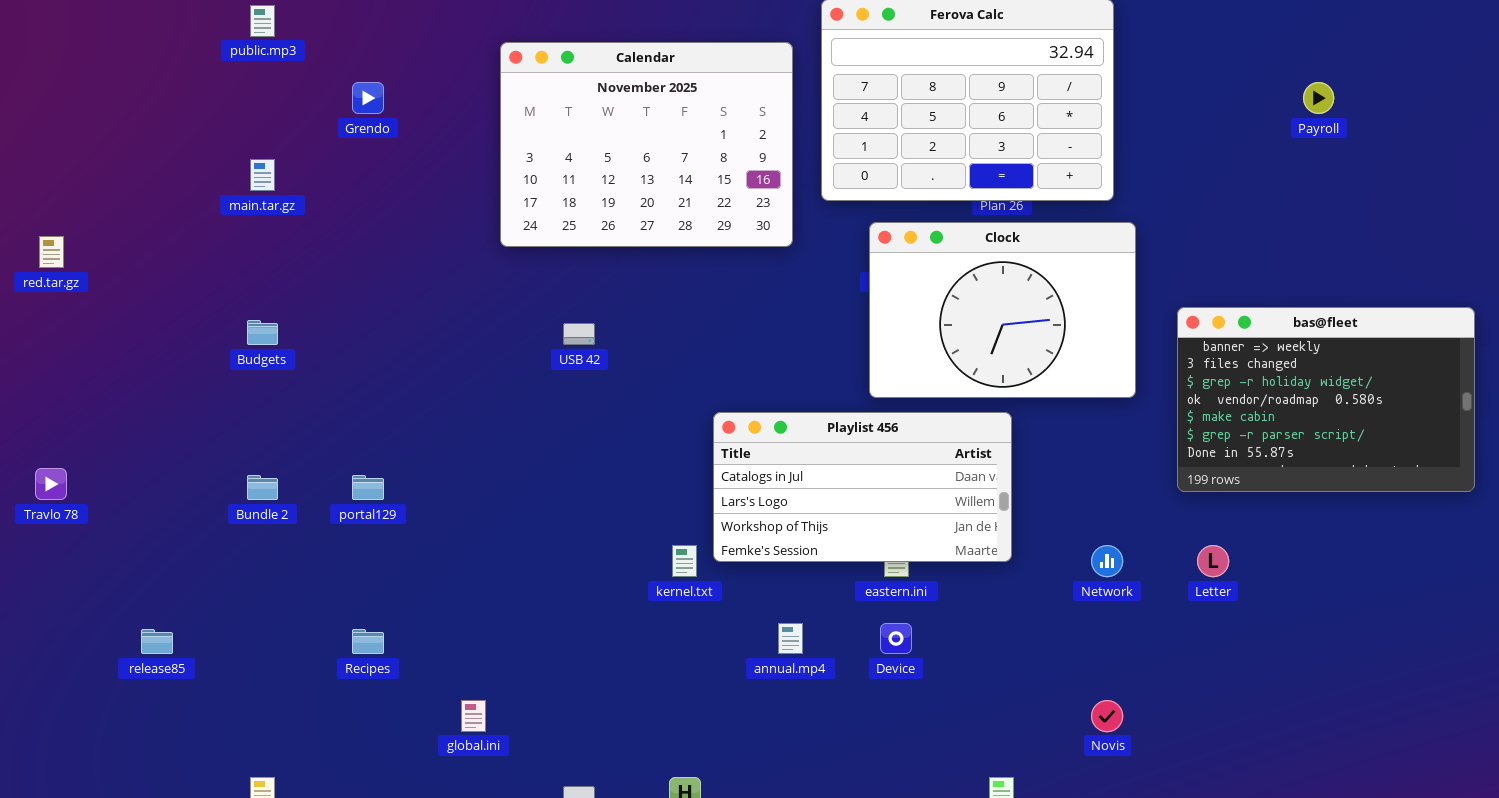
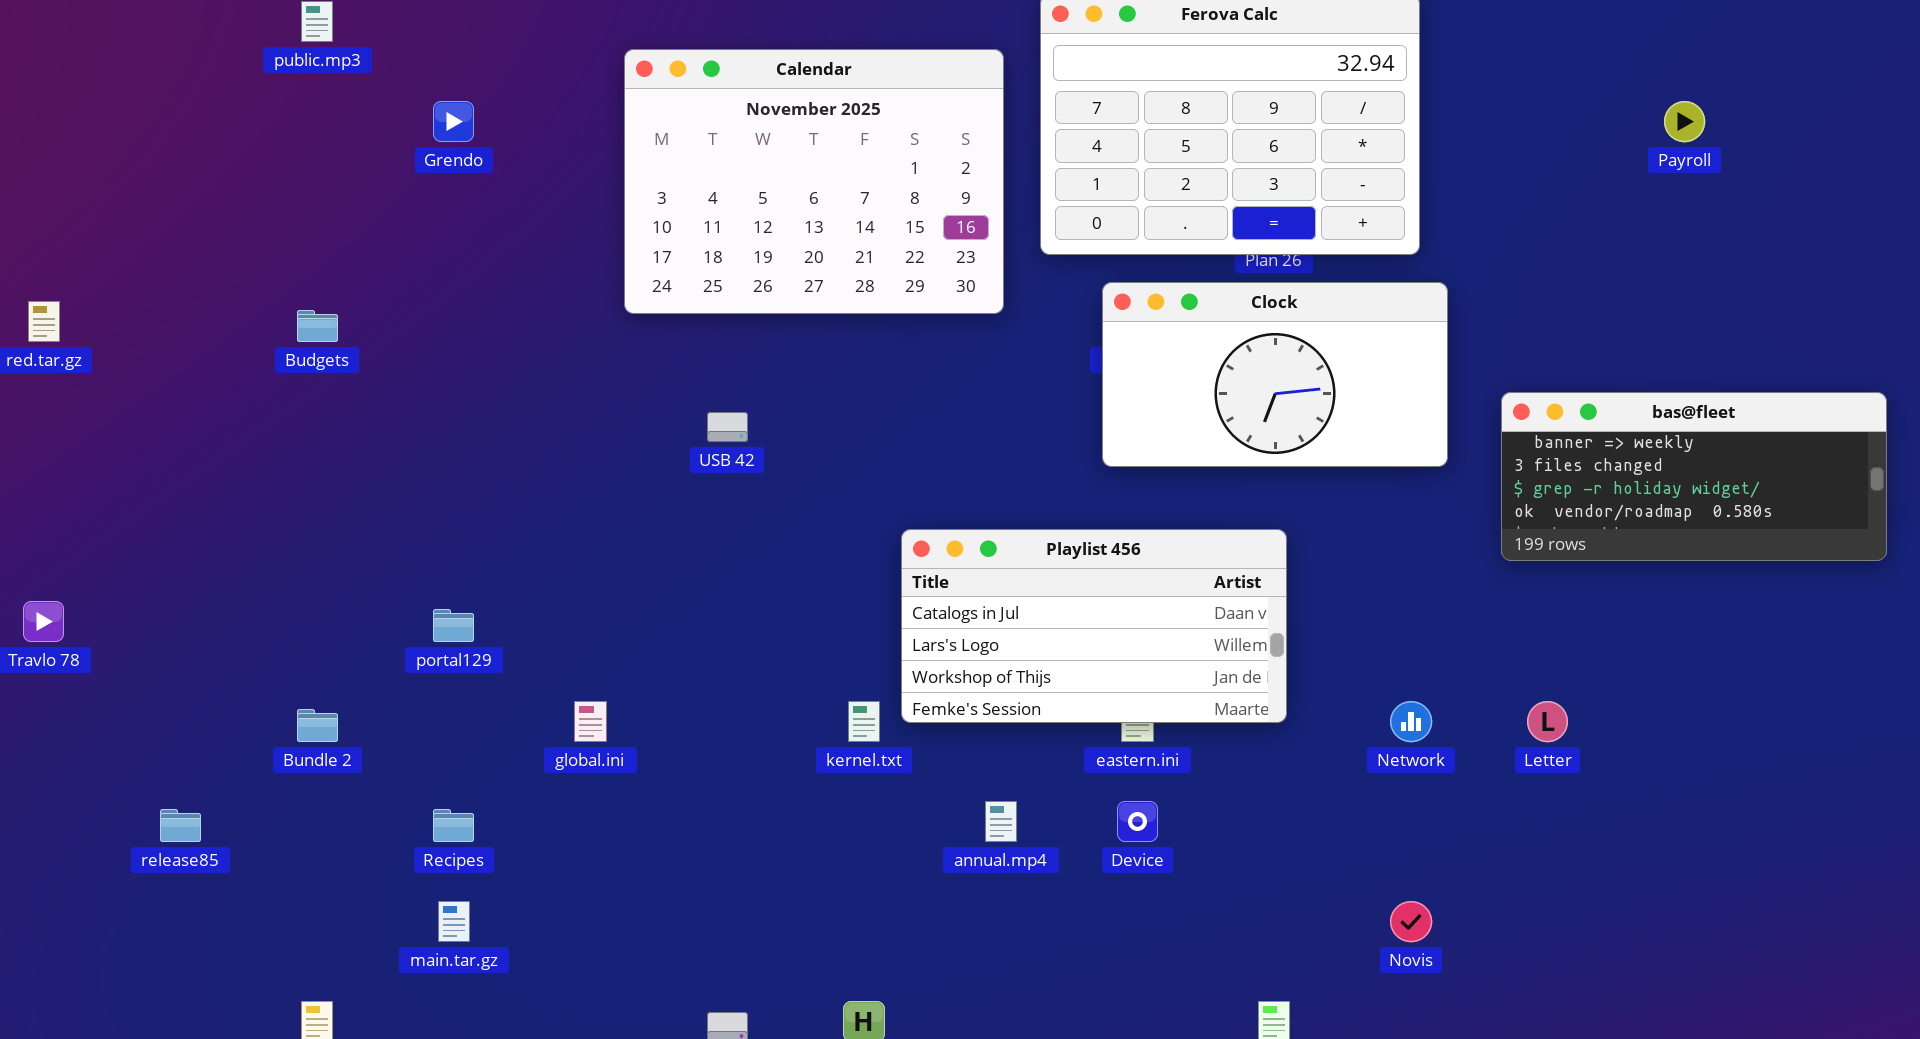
main.tar.gz: [250,159,275,191] -> [438,901,470,942], moved
Clock: [869,222,1136,398] -> [1102,282,1448,467], resized
bas@fleet: [1177,307,1475,492] -> [1501,392,1887,561], resized
Budgets: [247,320,278,345] -> [297,310,338,342], moved
Bundle 2: [247,475,278,500] -> [297,709,338,742], moved
global.ini: [461,700,486,732] -> [574,701,607,742], moved

